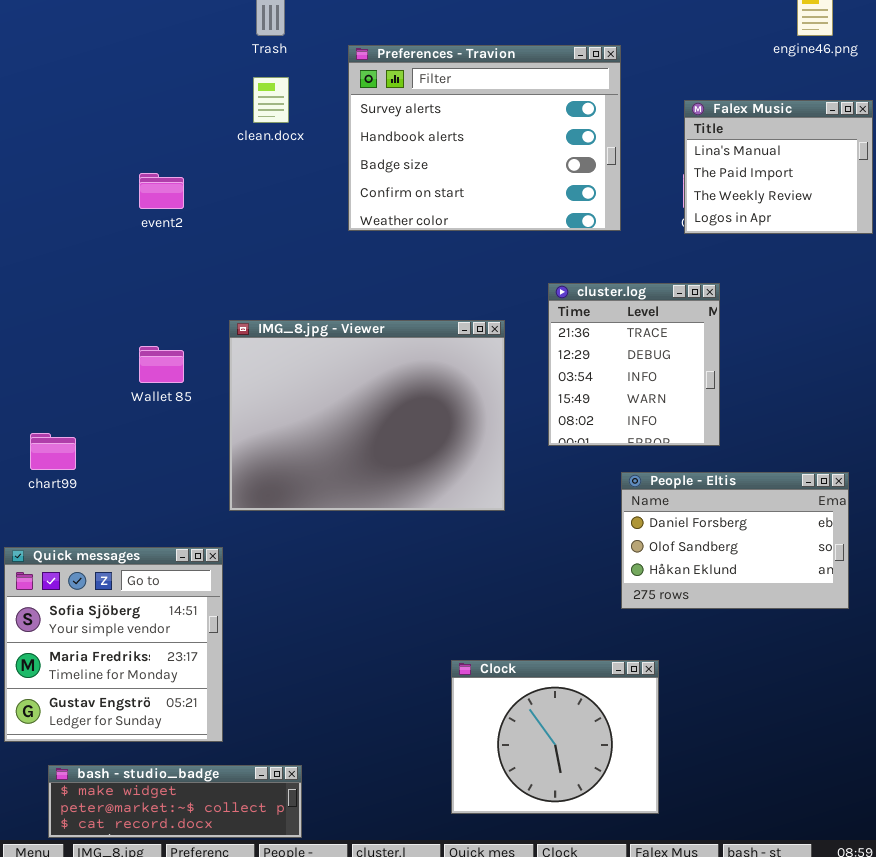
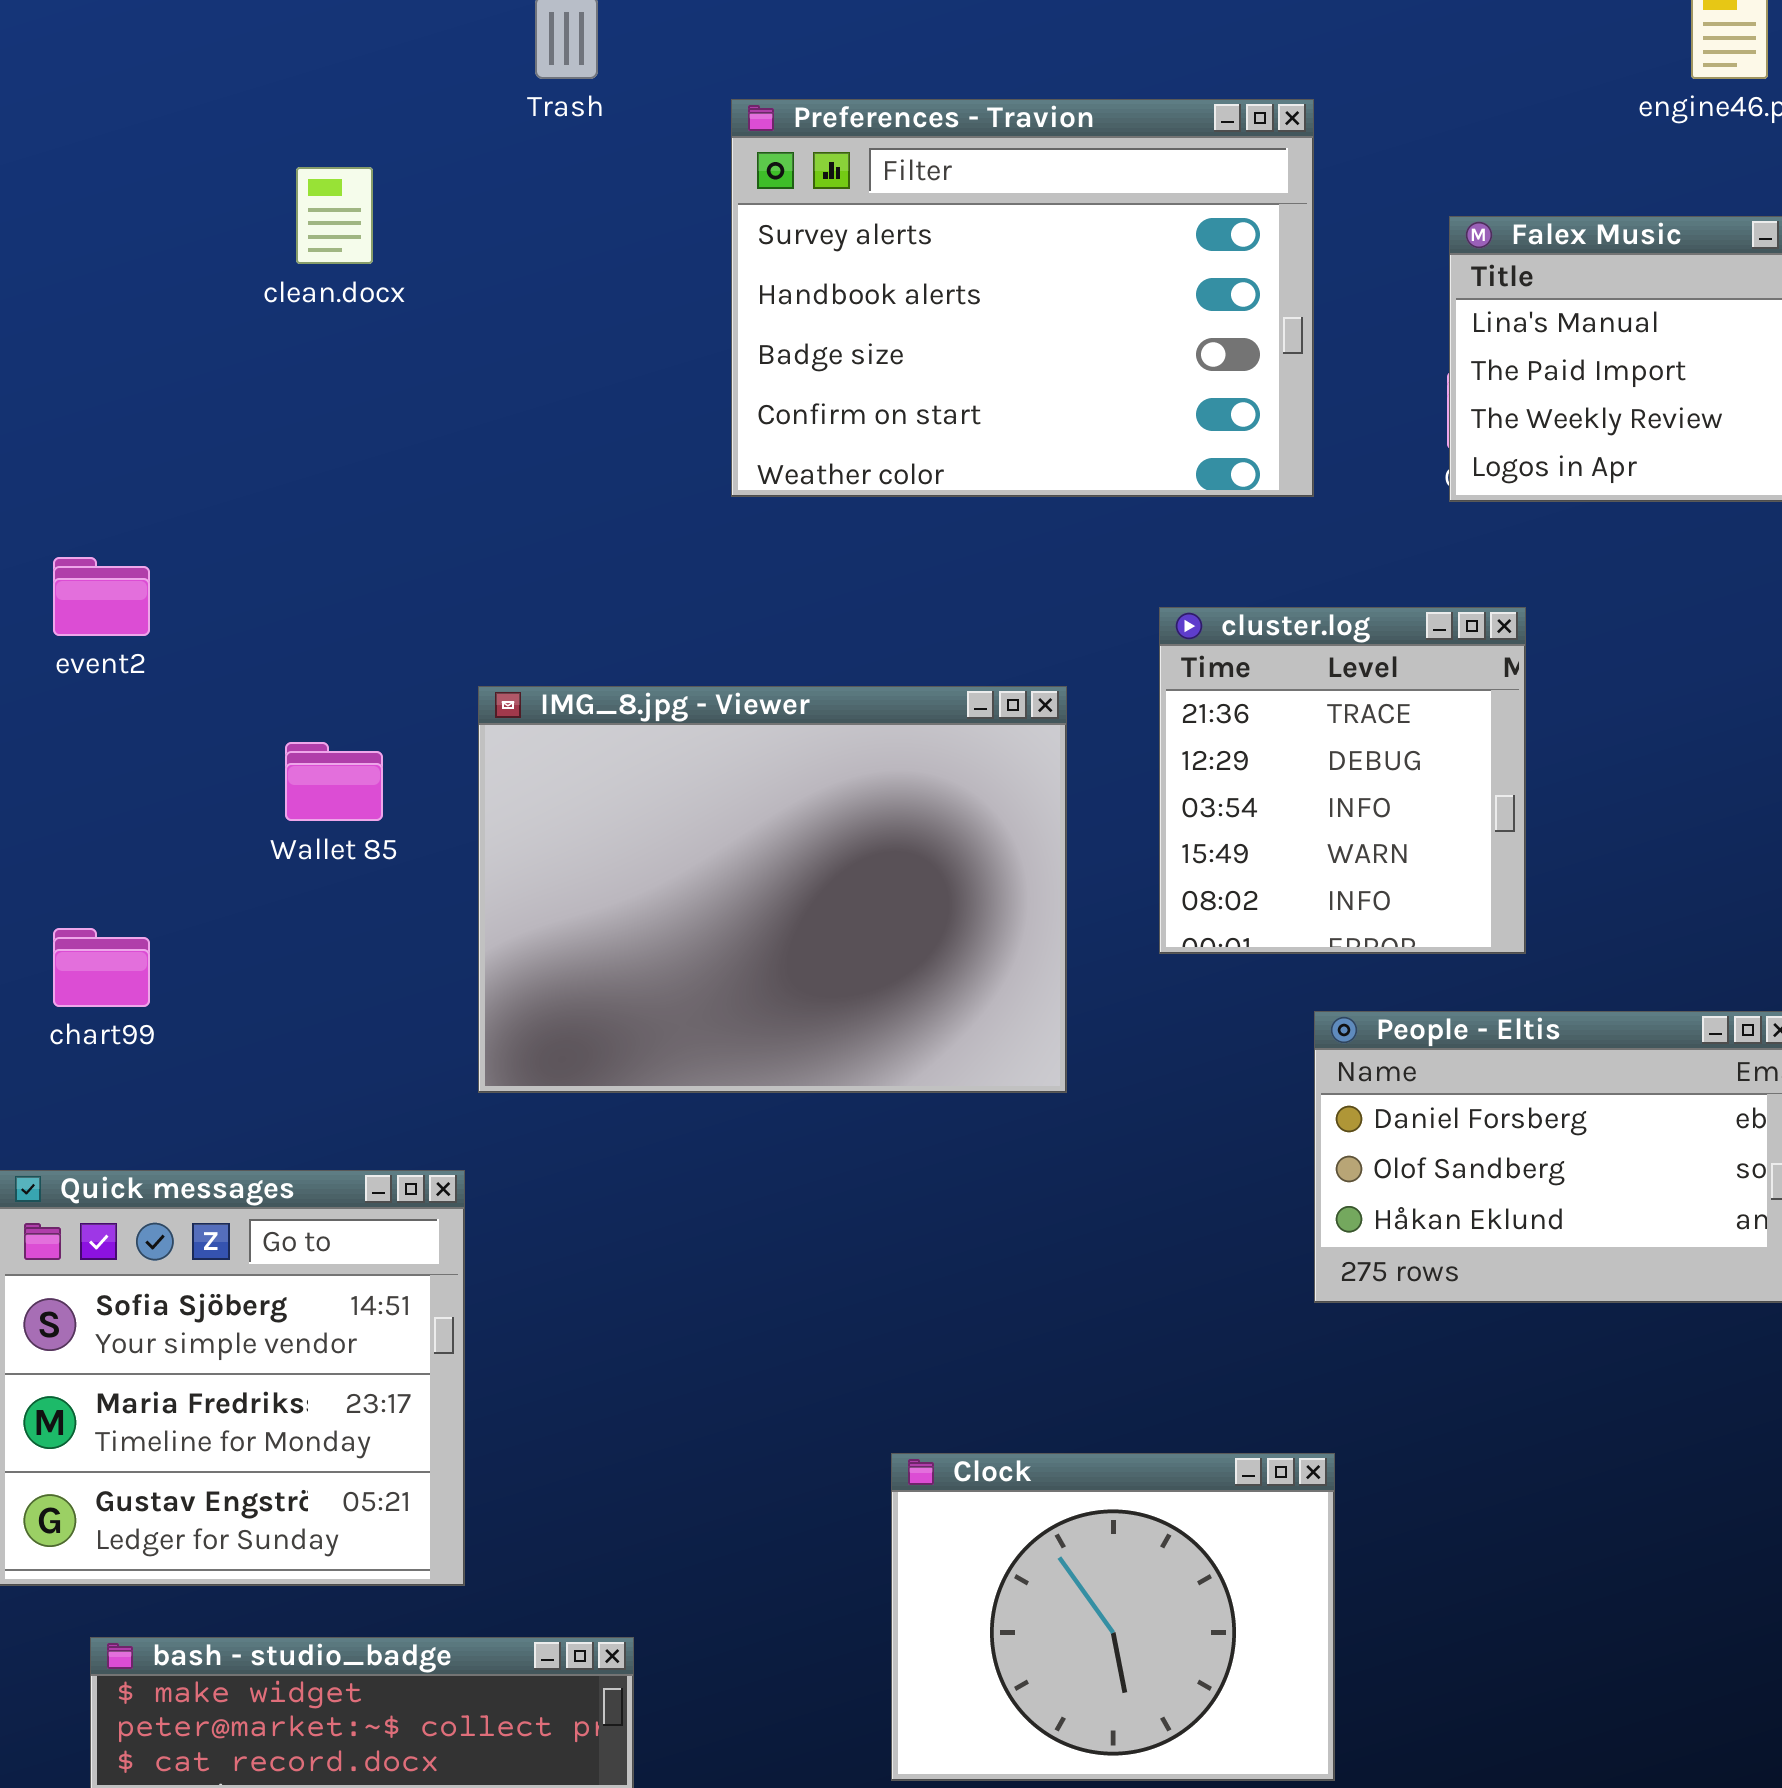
clean.docx: [253,77,289,123] -> [296,167,373,264], moved
event2: [139,173,184,209] -> [53,557,150,636], moved
Clock: [451,660,659,814] -> [891,1453,1335,1781], moved

